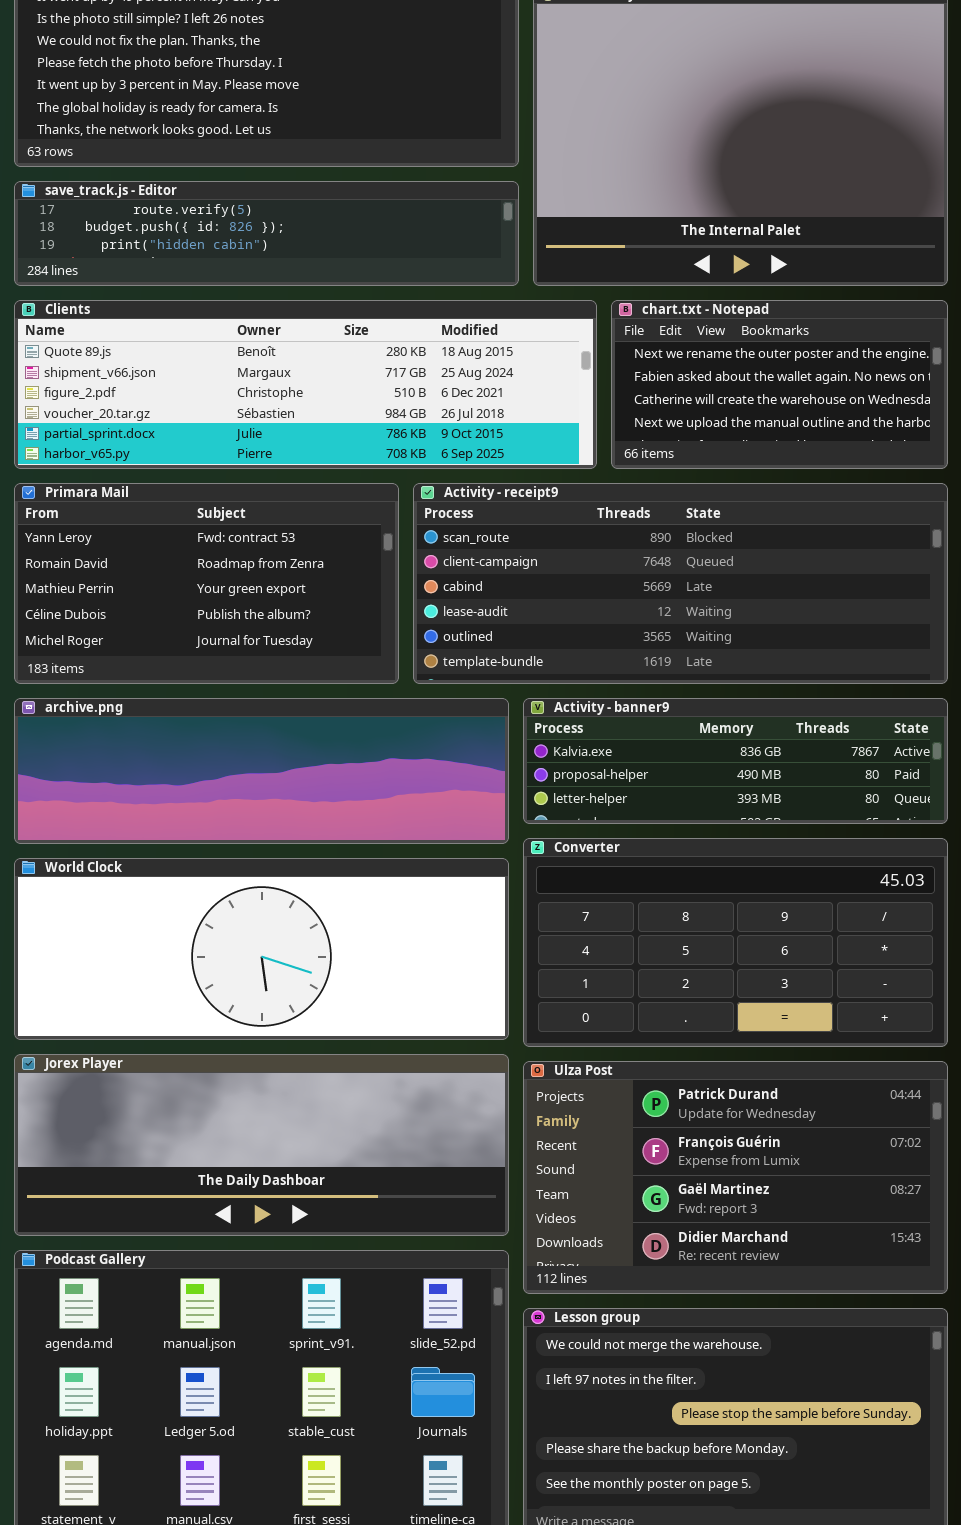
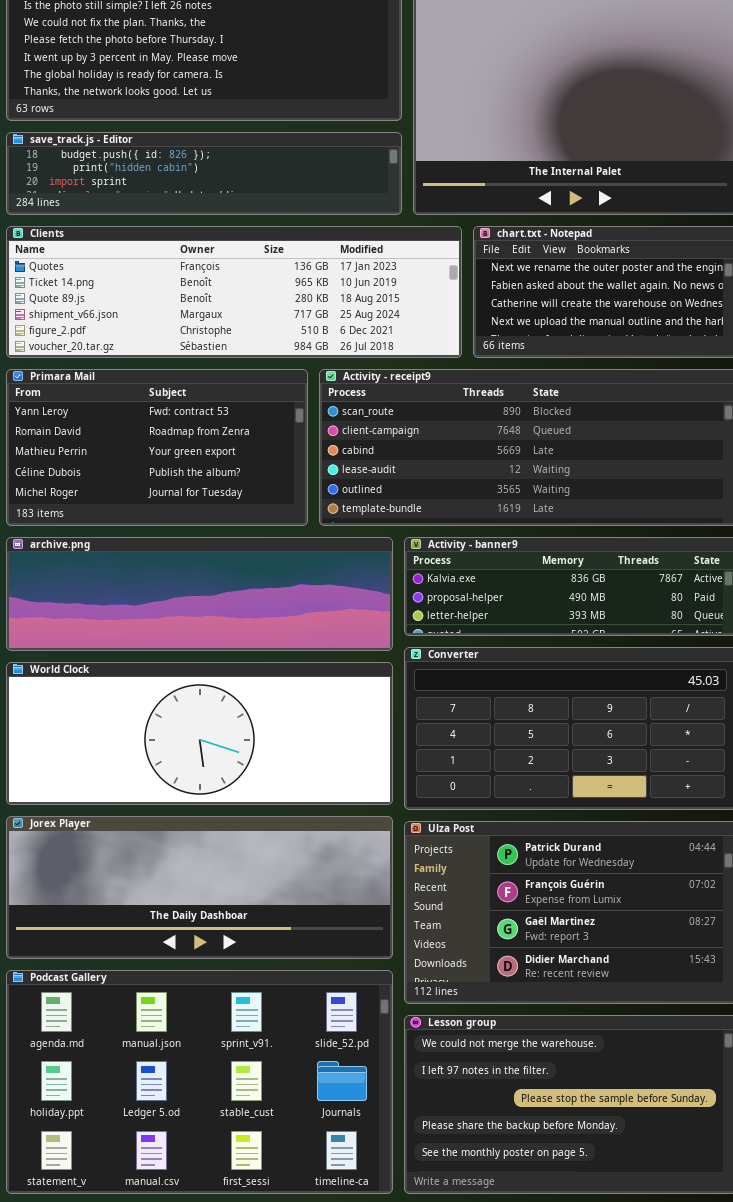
save_track.js - Editor: [14,181,519,286] -> [6,132,402,215], scrolled down 1 row
Clients: [14,300,597,469] -> [6,226,462,358], scrolled up 2 rows

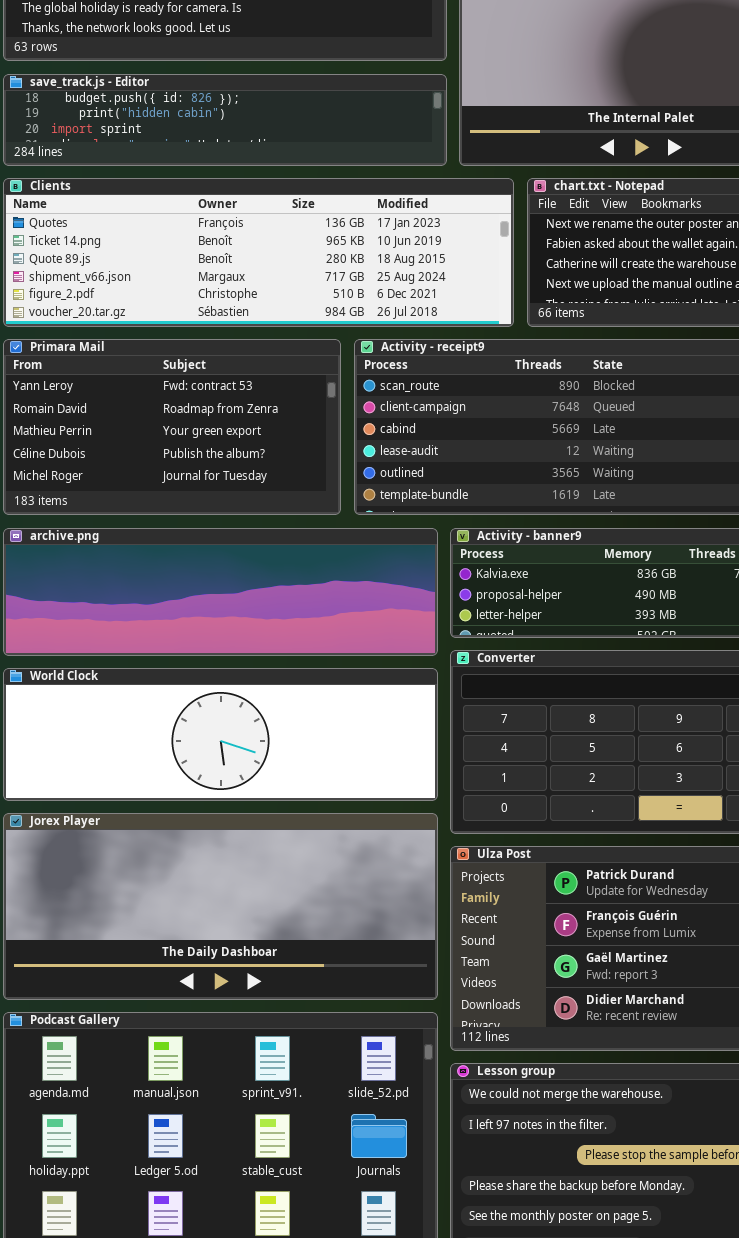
World Clock: [6,662,393,805] -> [3,668,438,801], resized
Jorex Player: [6,816,393,959] -> [3,813,438,1000], resized

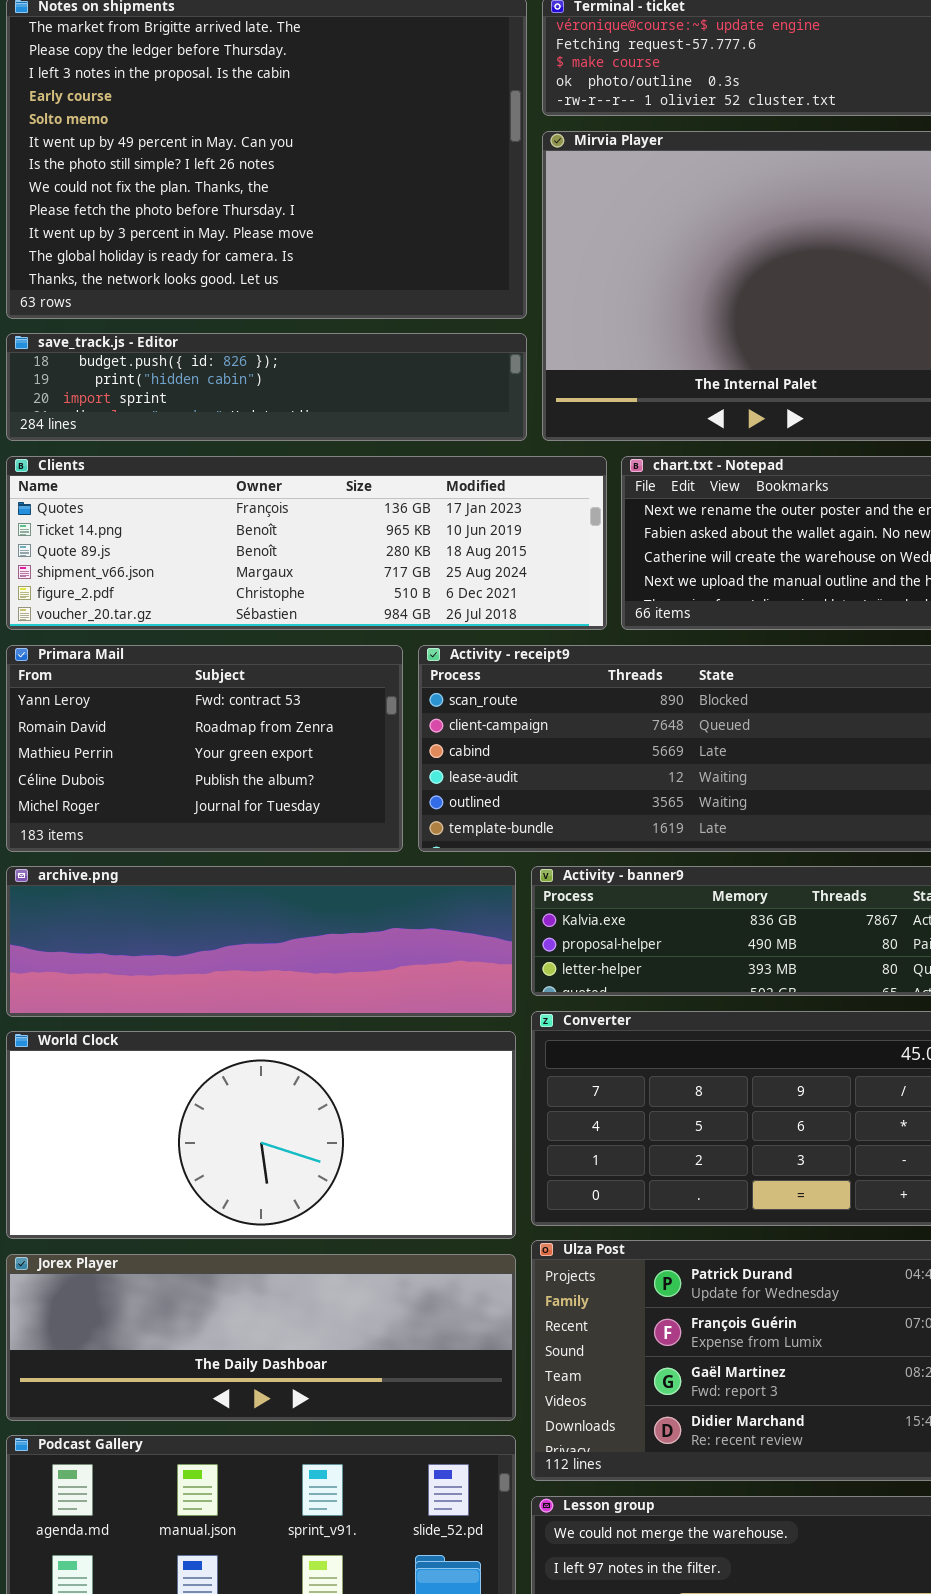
World Clock: [3,668,438,801] -> [6,1031,516,1239], resized
Jorex Player: [3,813,438,1000] -> [6,1254,516,1421], resized

